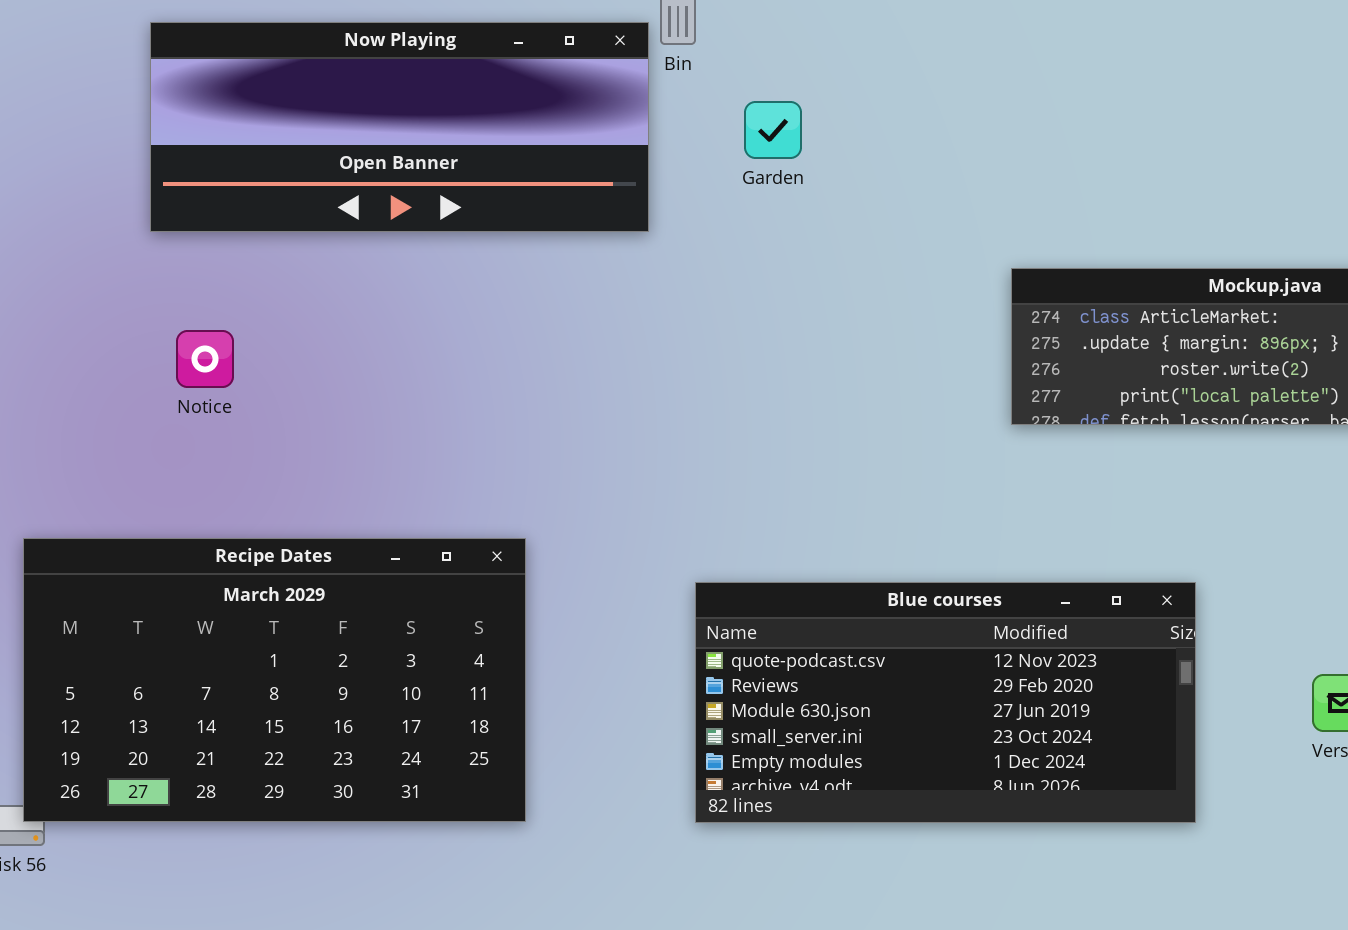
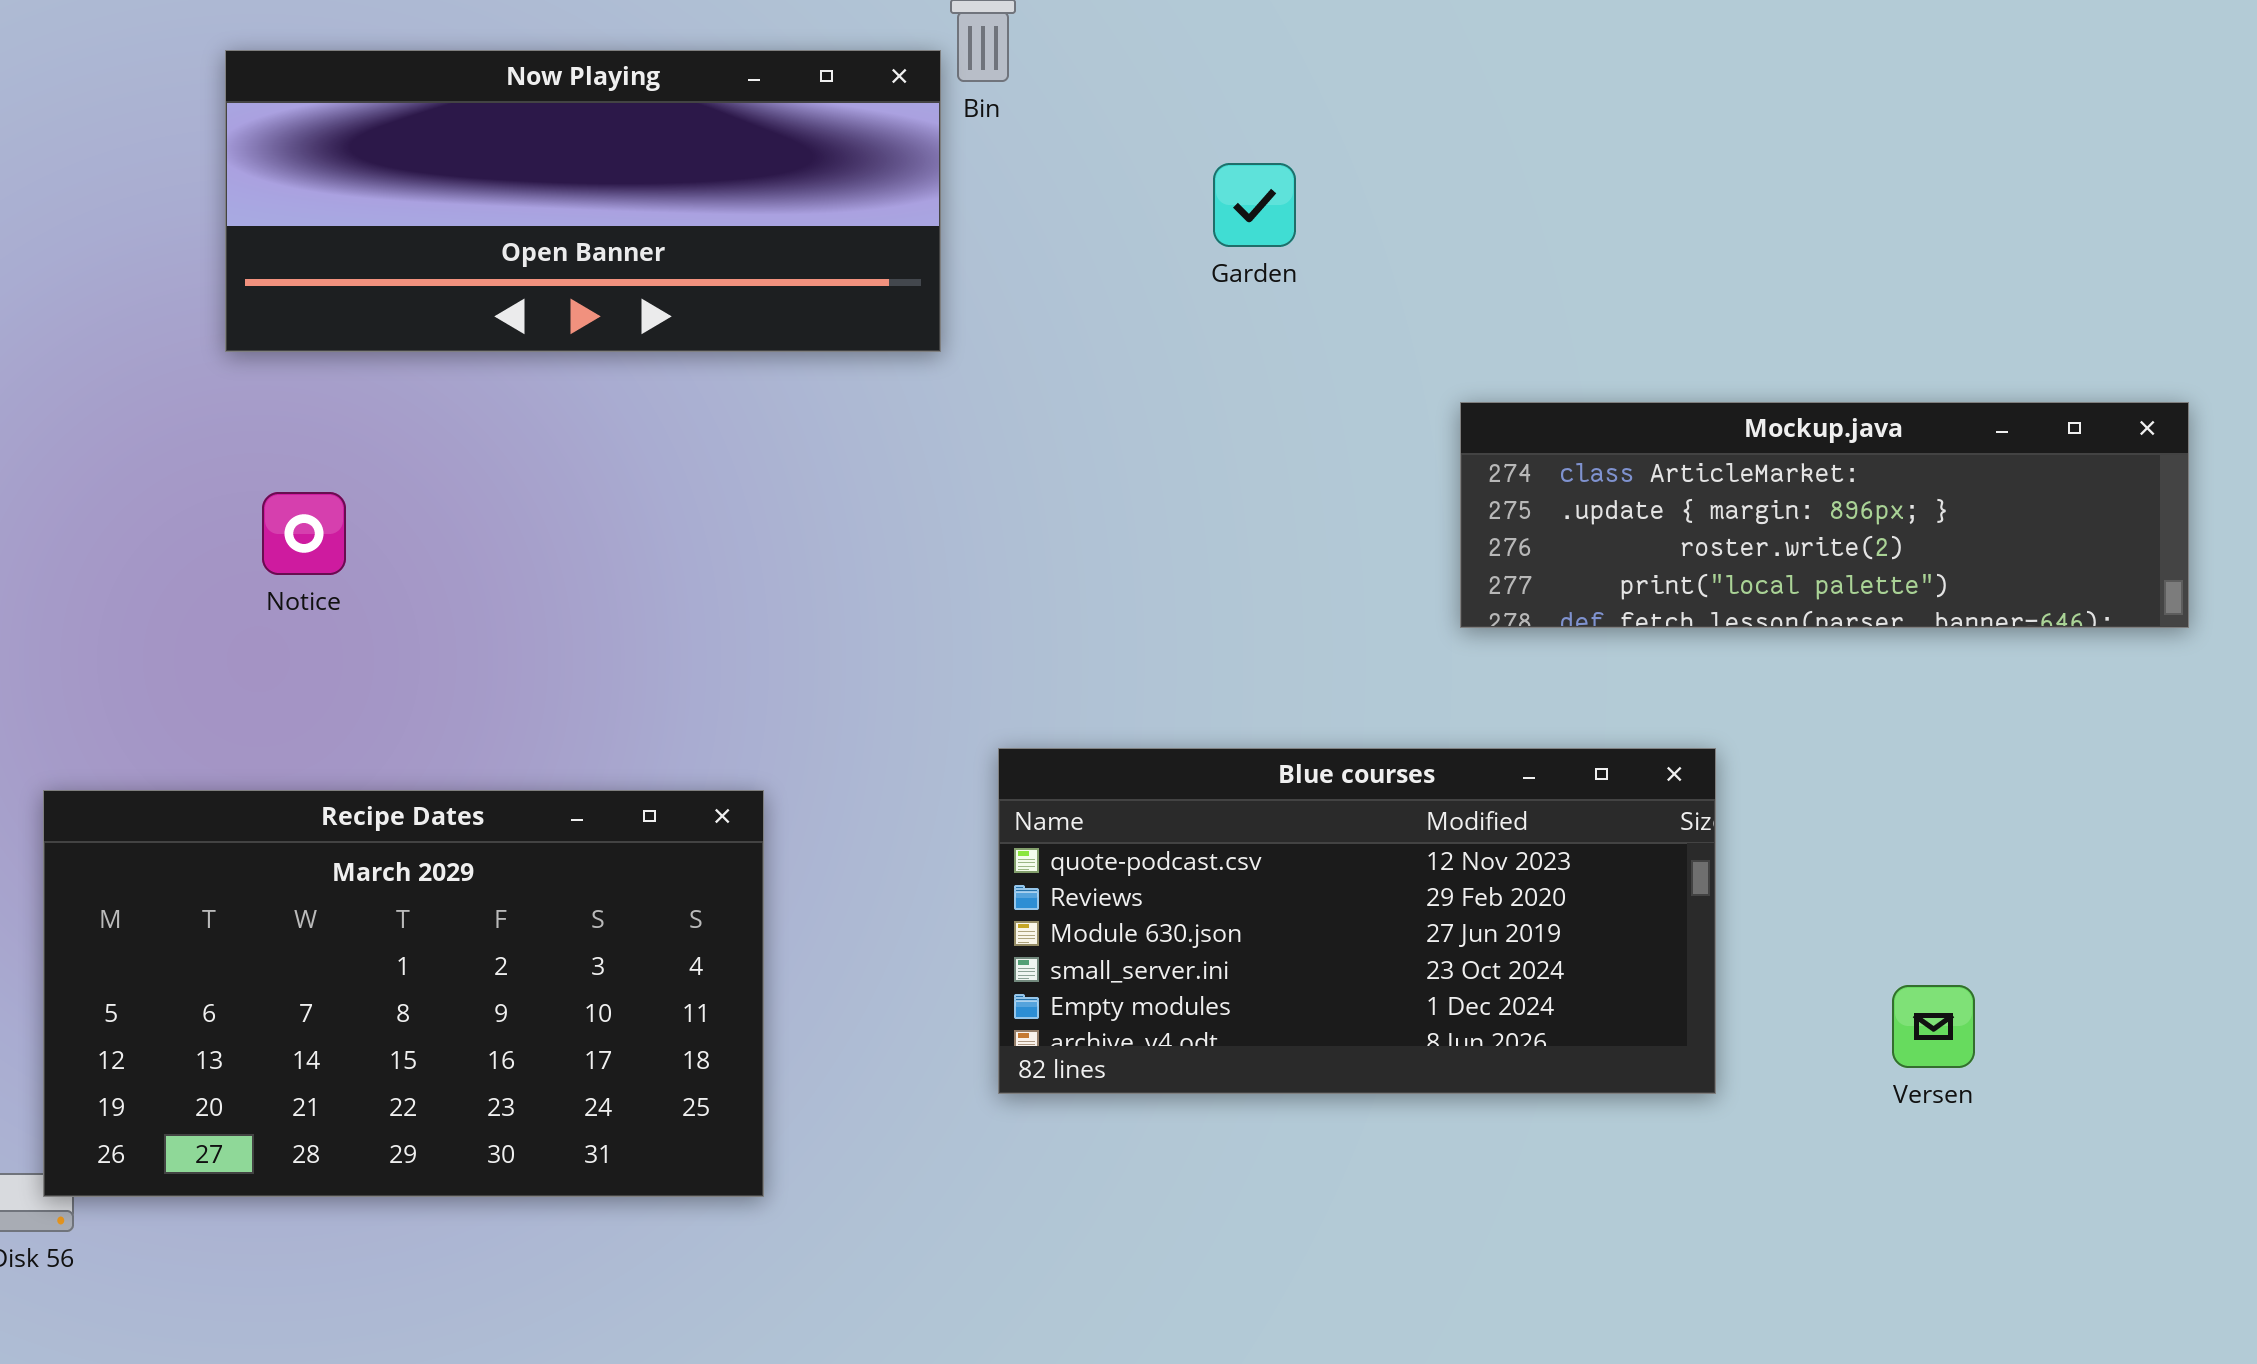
Garden: [744,101,802,159] -> [1213,163,1296,247], moved
Blue courses: [695,582,1196,823] -> [998,748,1716,1094], moved

